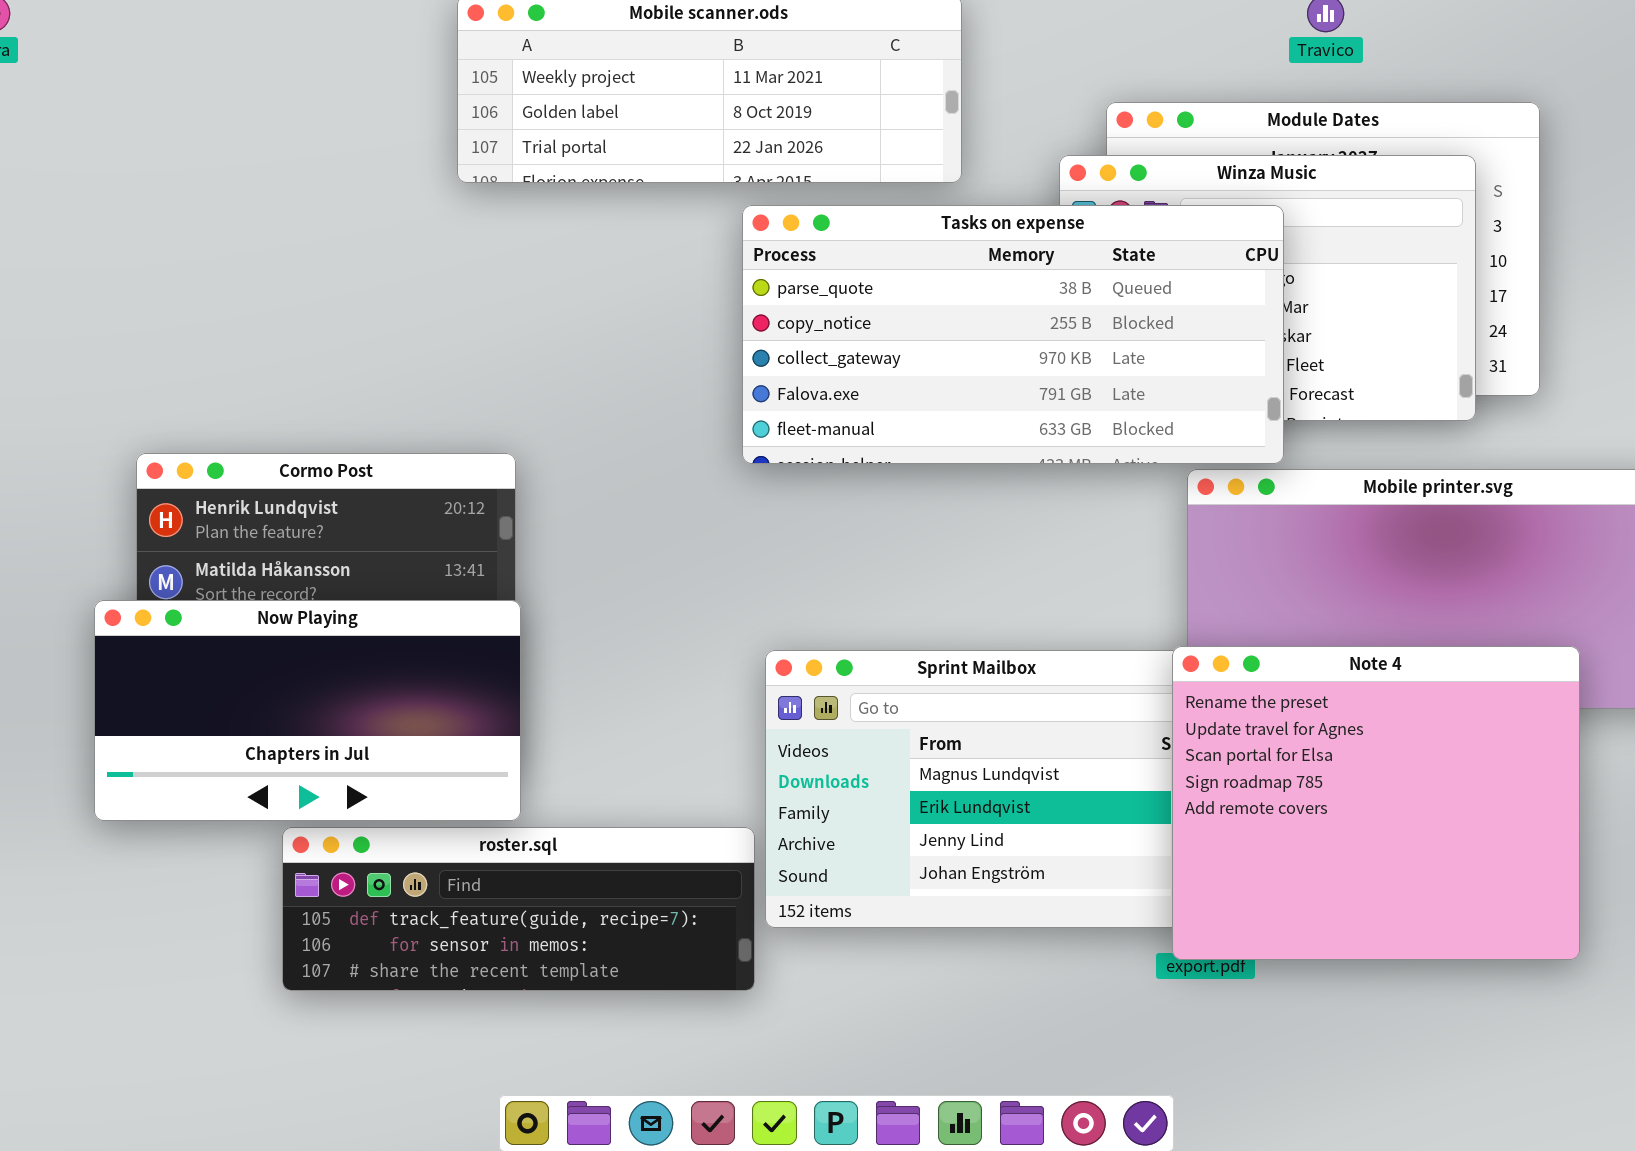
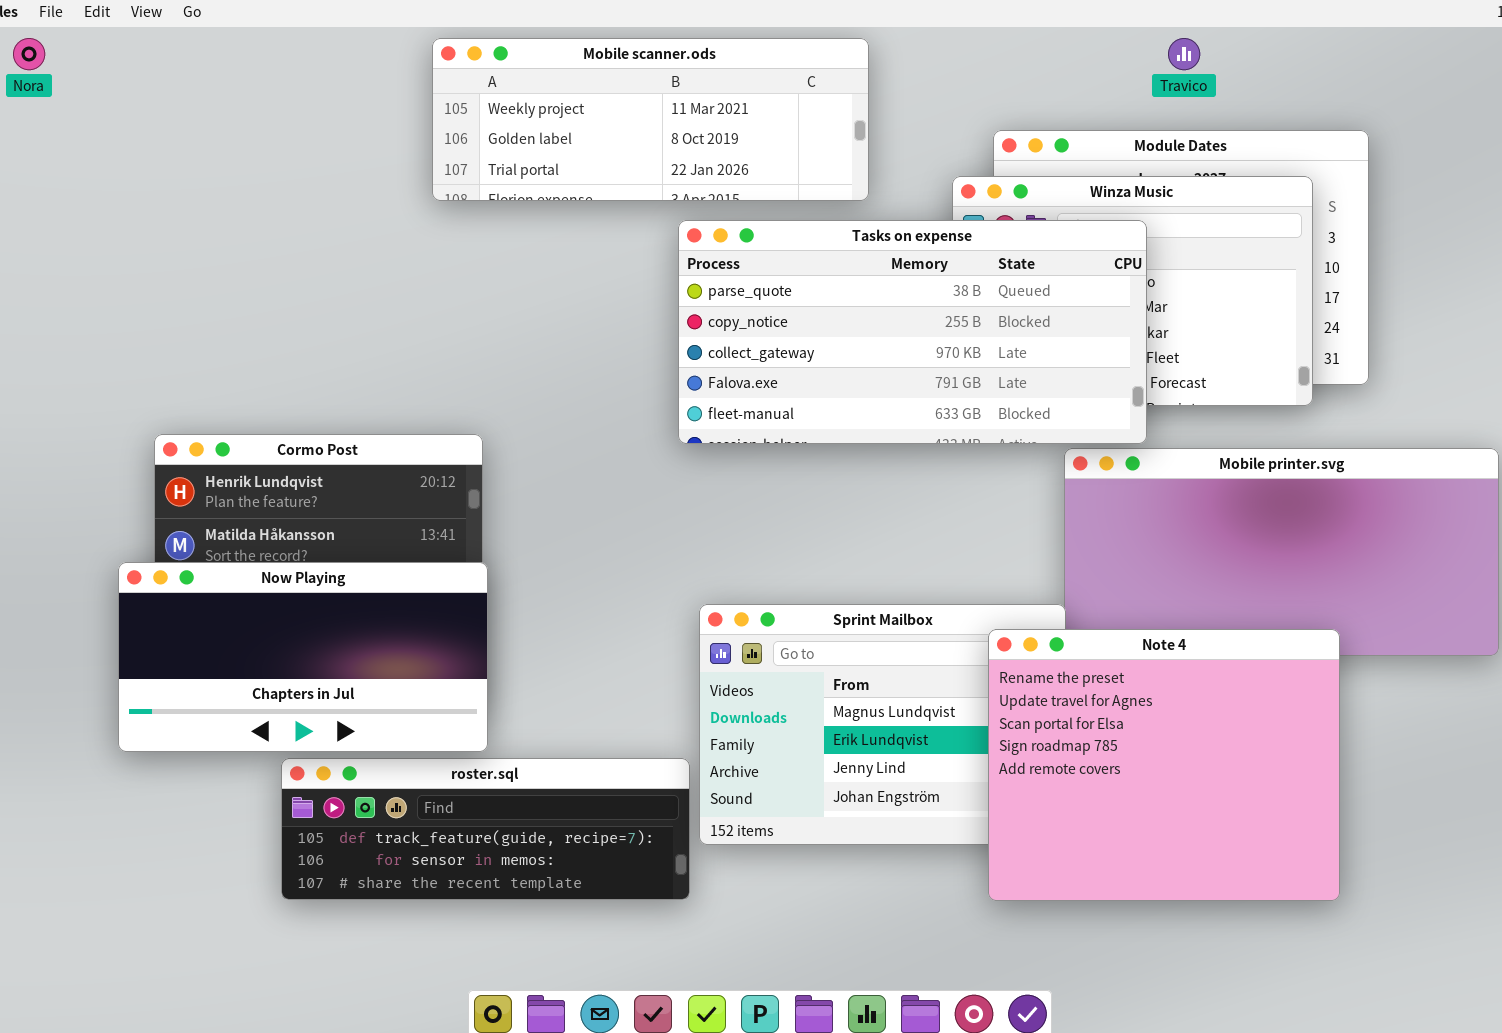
Note 4: [1172,646,1580,960] -> [988,629,1340,901], moved

